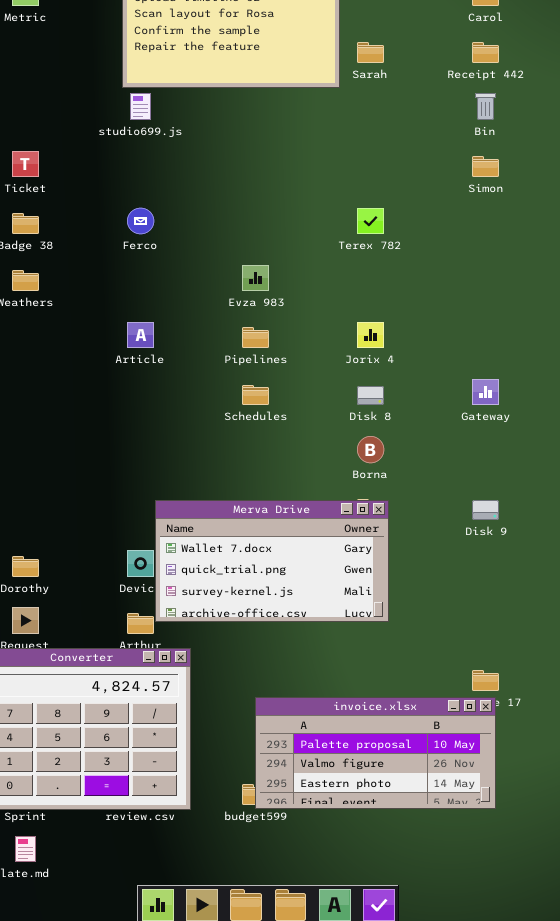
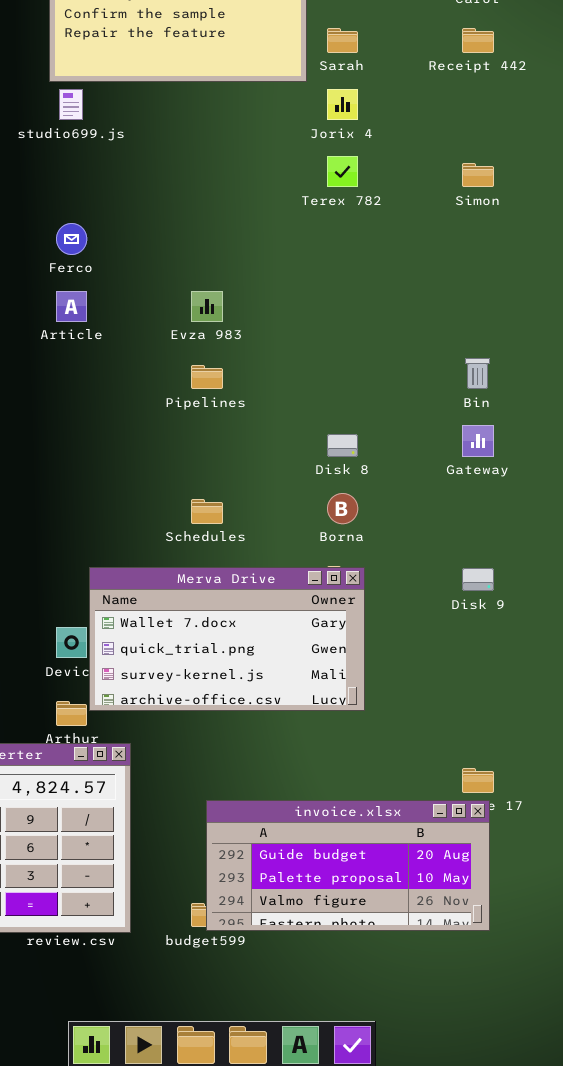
Bin: [475,93,496,120] -> [465,358,490,389], moved
Terex 782: [357,208,384,234] -> [327,156,358,187], moved
Article: [127,322,154,348] -> [56,291,87,322], moved
Jorix 4: [357,322,384,348] -> [327,89,358,120], moved
Schedules: [242,385,269,405] -> [191,499,223,524], moved
invoice.xlsx: [255,697,496,809] -> [206,800,490,931], scrolled up 1 row

